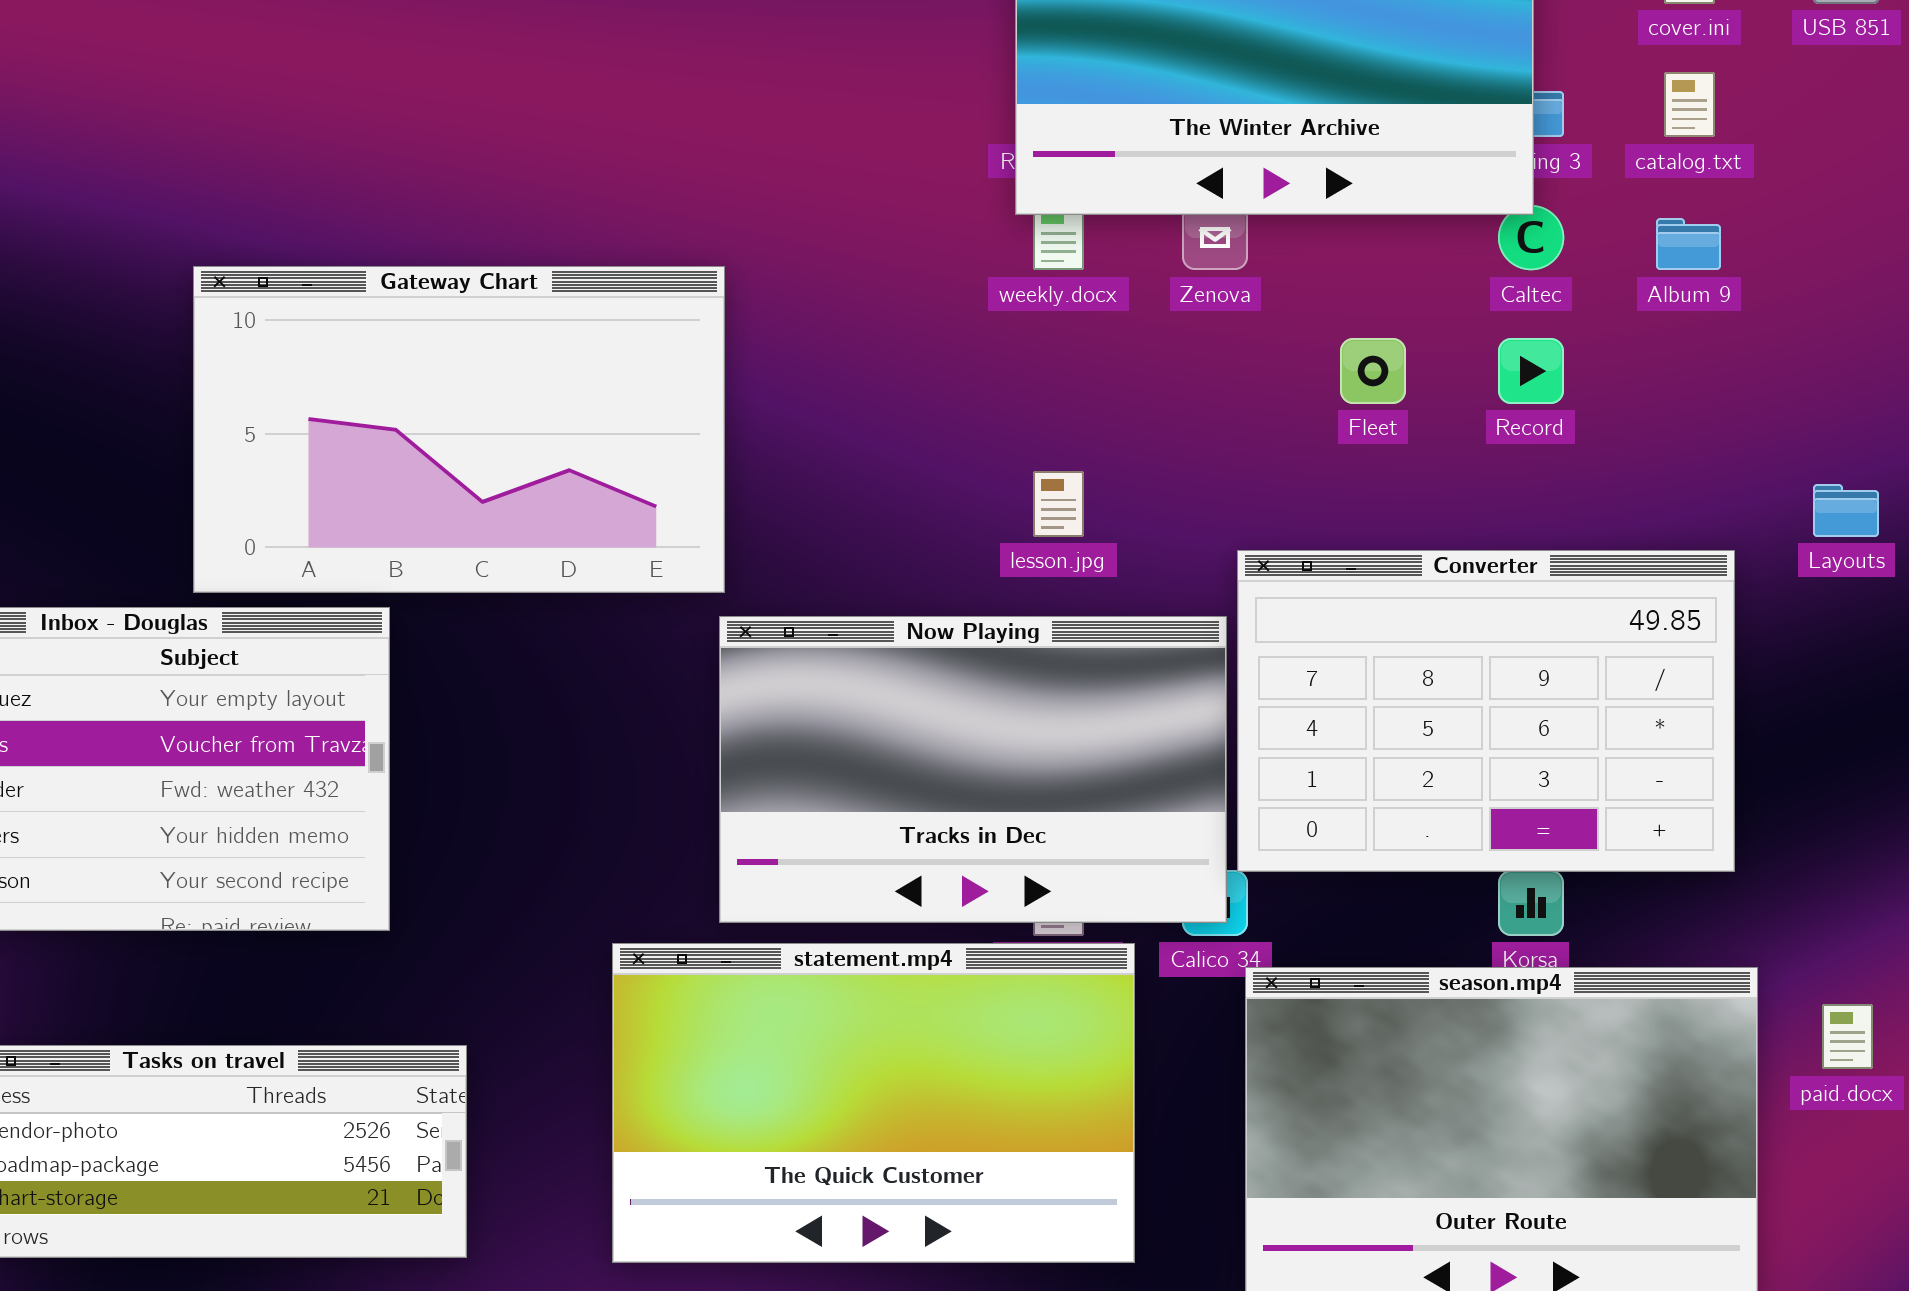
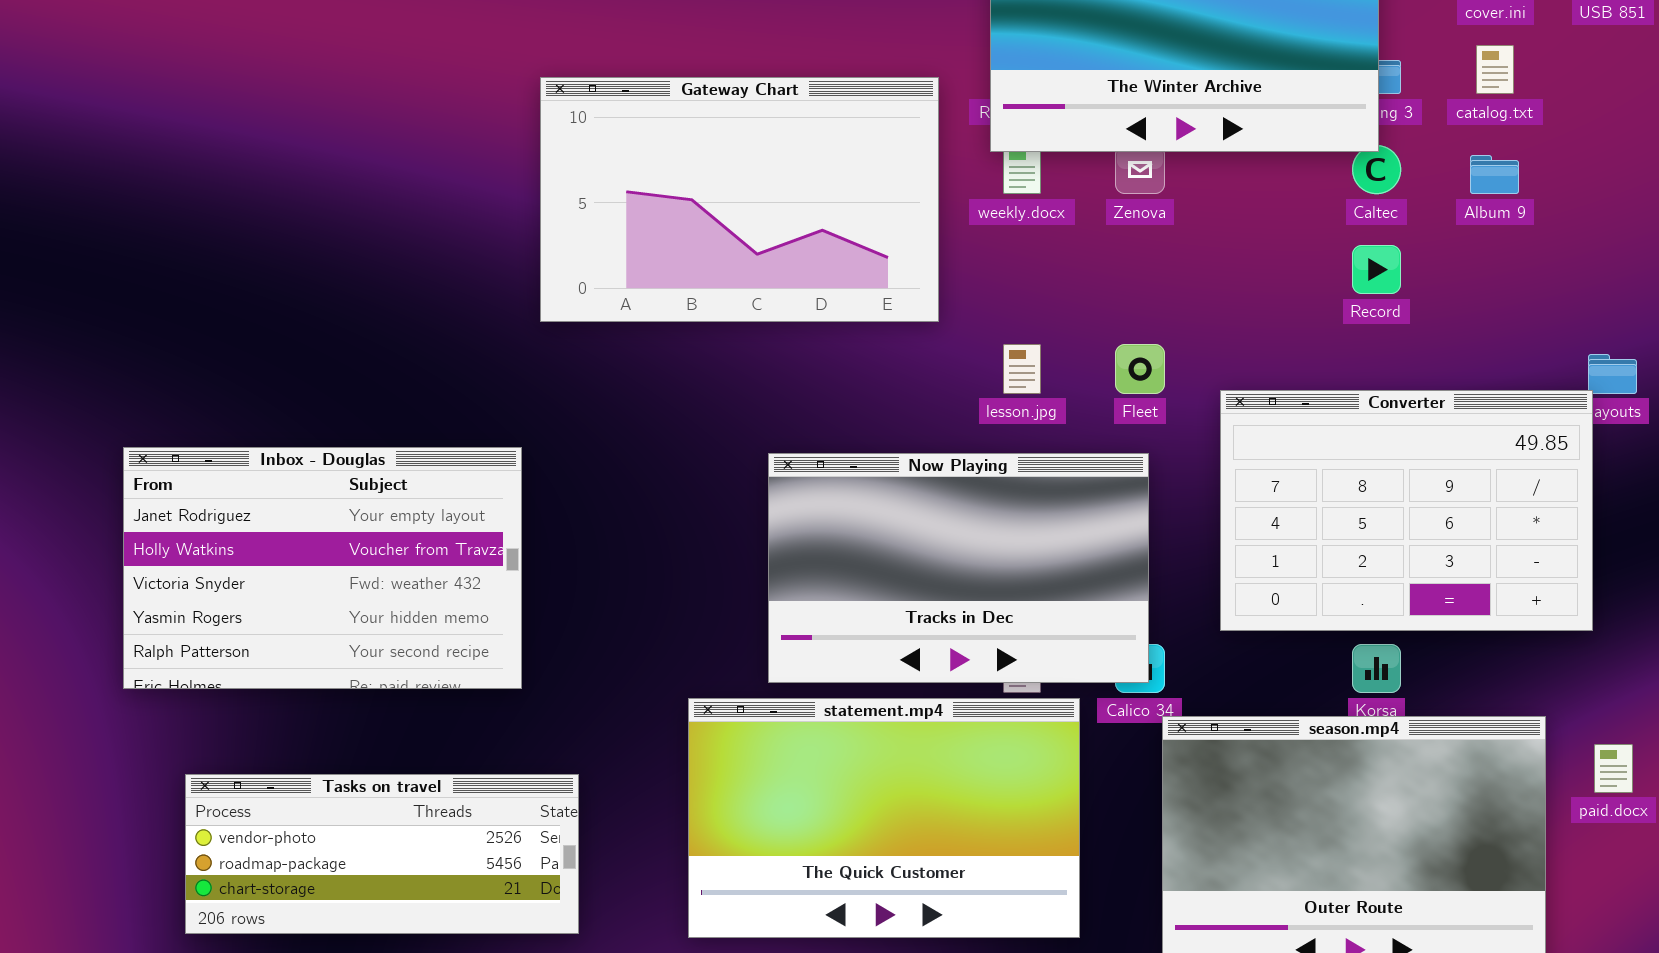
Gateway Chart: [193,266,725,593] -> [540,77,939,322], moved
Fleet: [1340,338,1406,404] -> [1115,344,1165,394], moved
Converter: [1237,550,1735,872] -> [1220,390,1593,631], moved

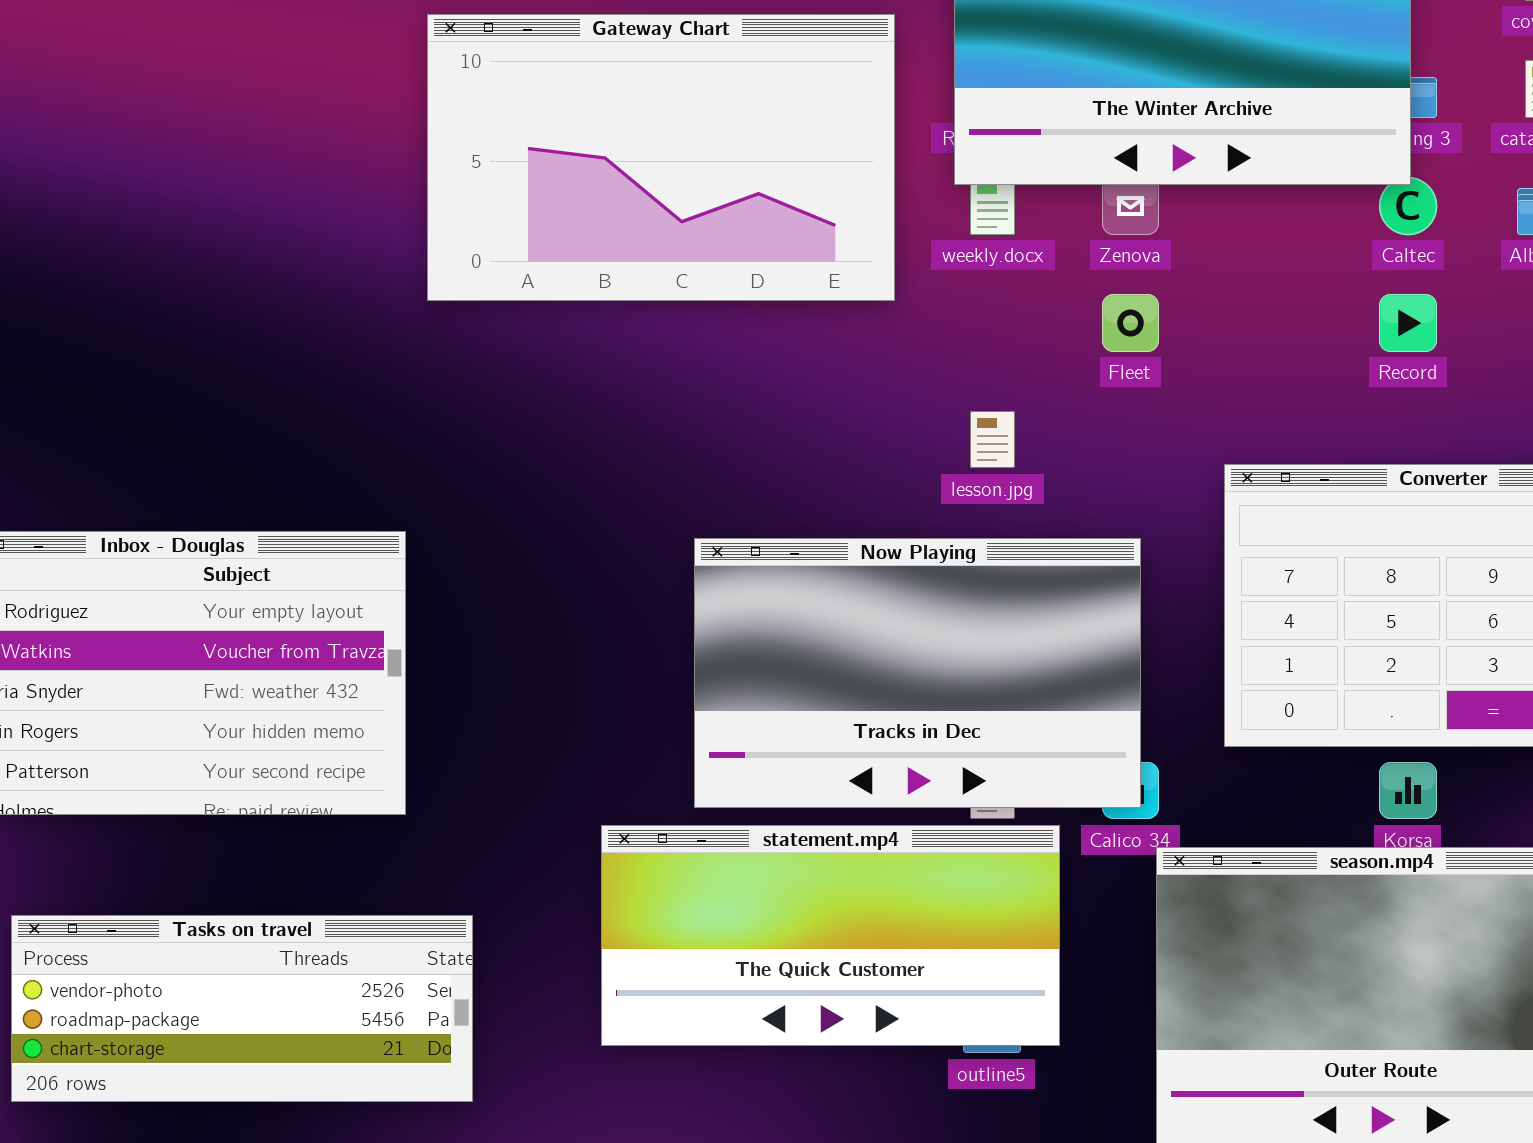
Gateway Chart: [540,77,939,322] -> [427,14,895,301], moved
Fleet: [1115,344,1165,394] -> [1102,294,1159,352], moved
statement.mp4: [688,698,1080,938] -> [601,825,1060,1046], resized

